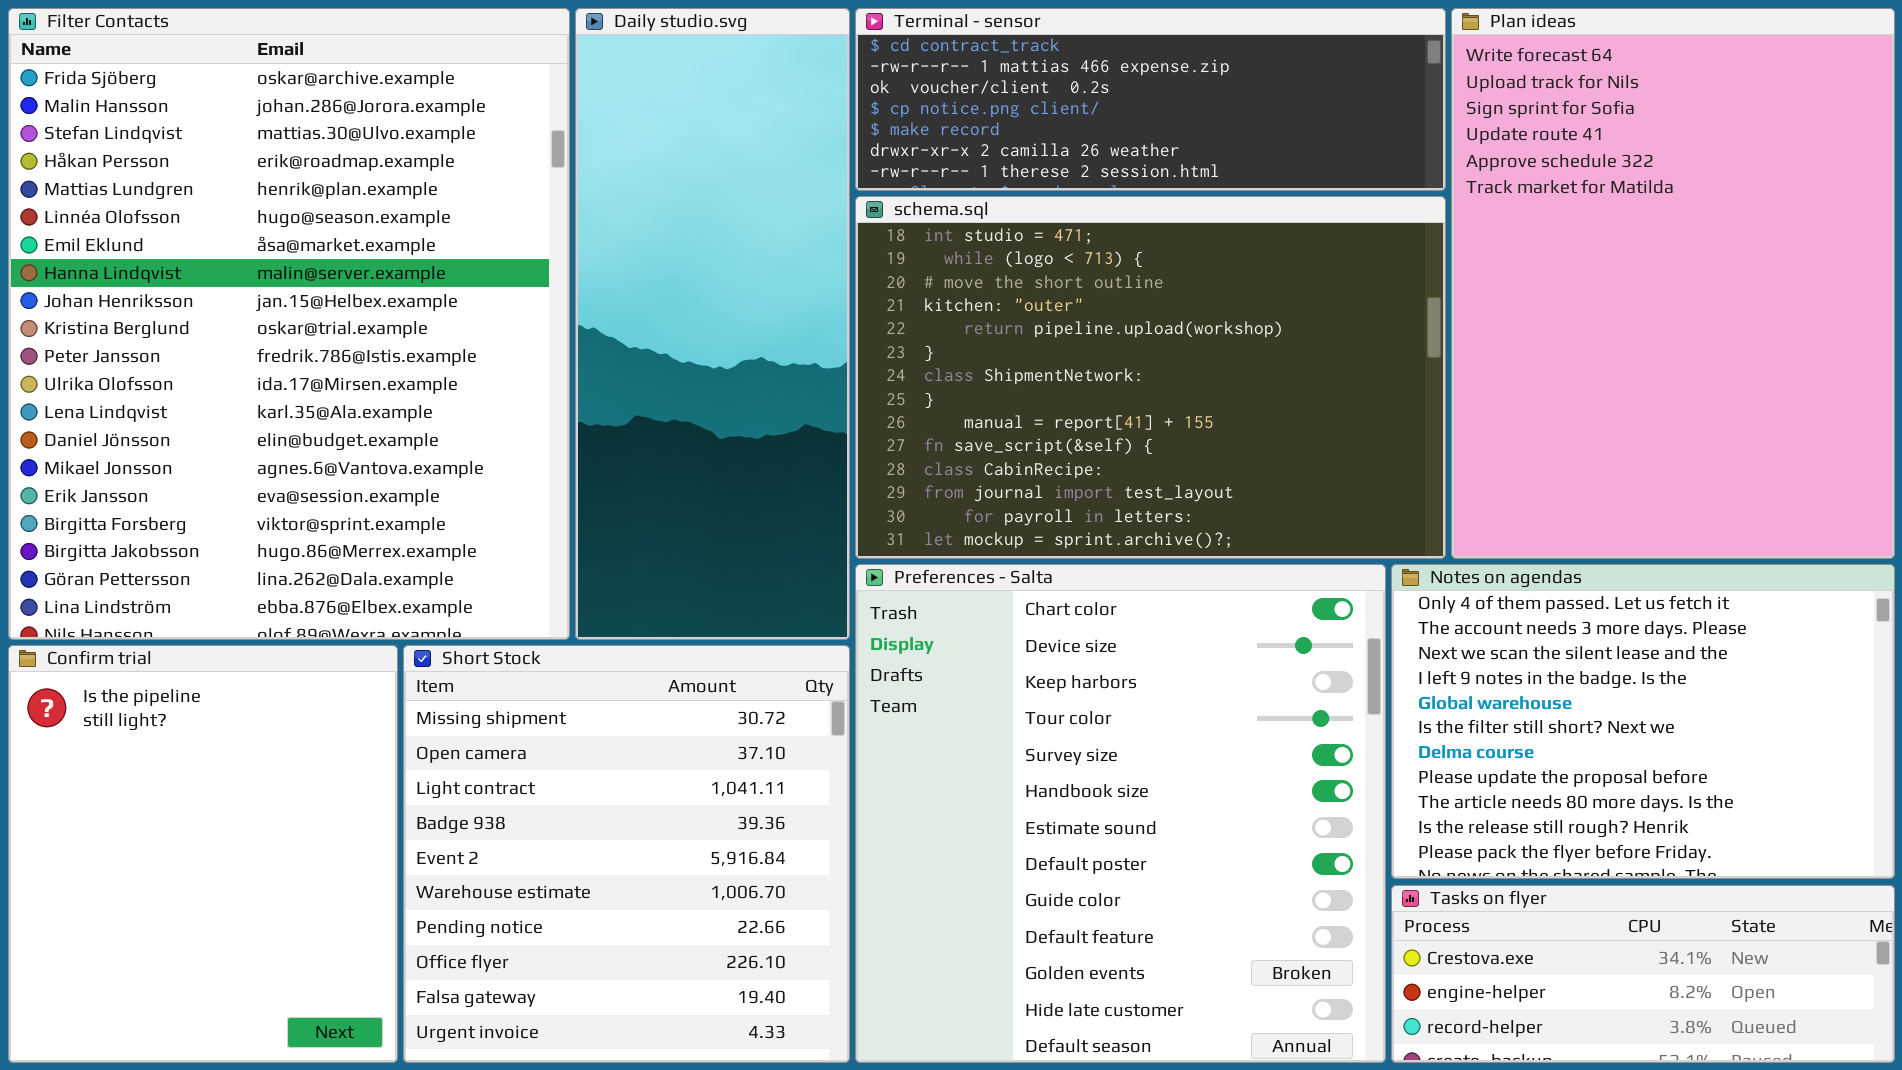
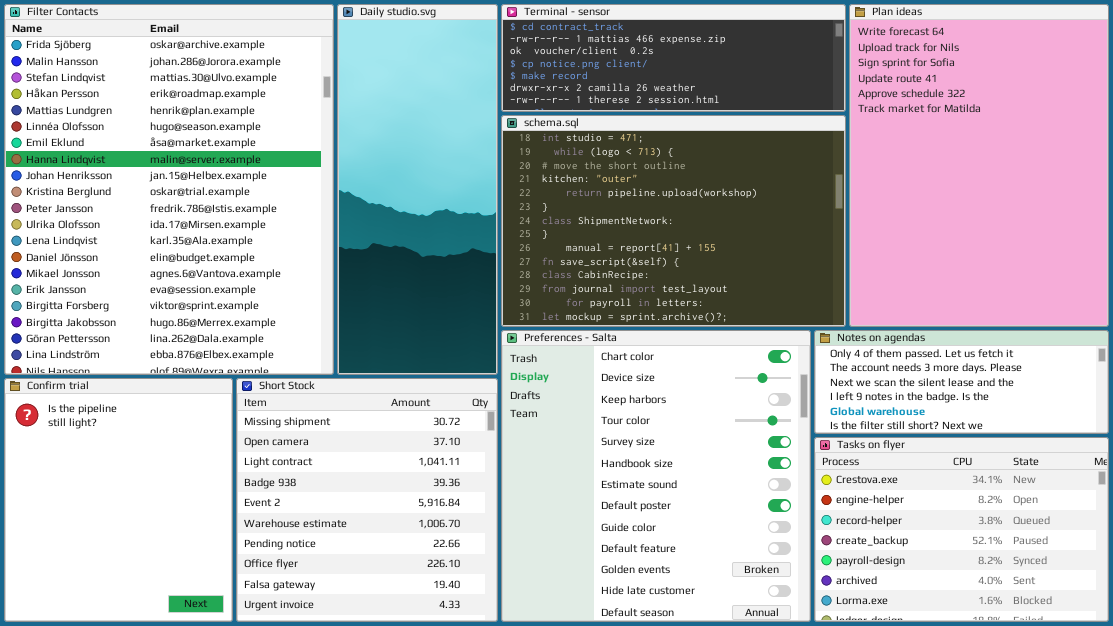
Notes on agendas: [1391,564,1895,879] -> [814,330,1109,434], resized
Tasks on flyer: [1391,885,1895,1063] -> [814,437,1109,622], resized

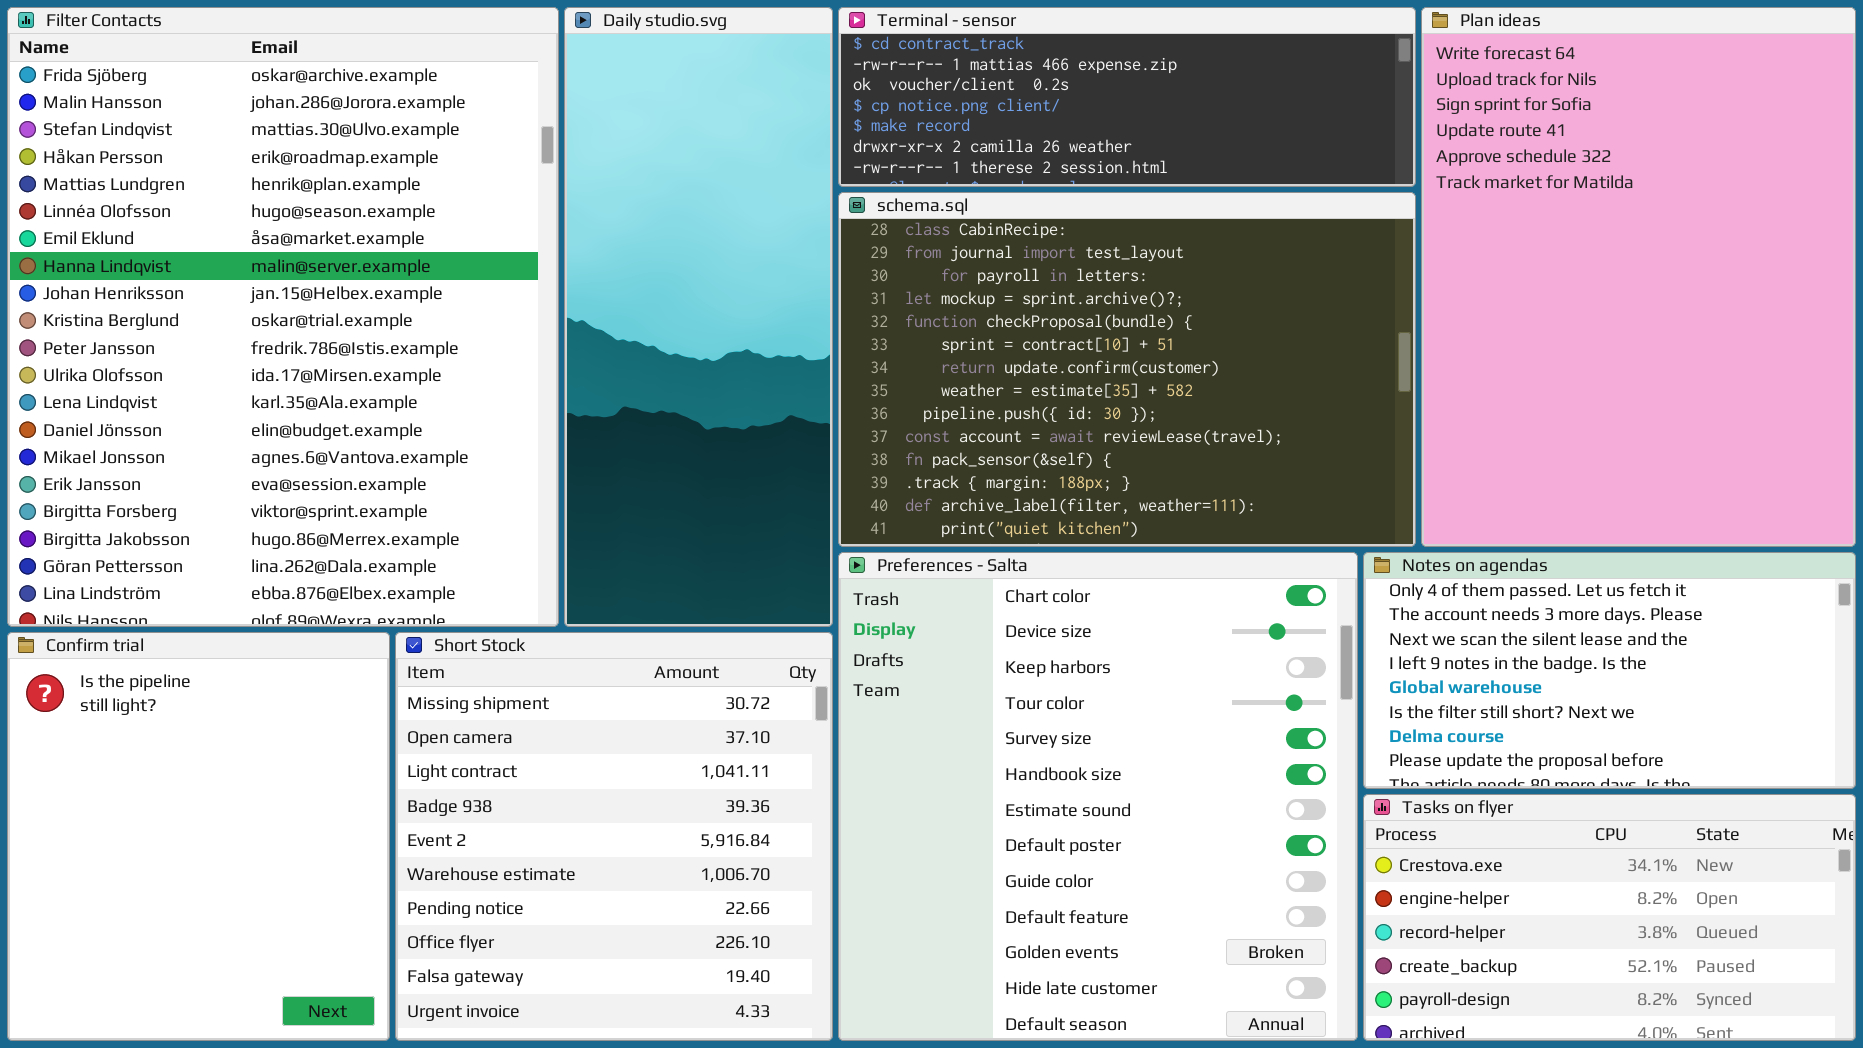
schema.sql: [501,115,846,327] -> [838,192,1416,547], scrolled down 10 rows
Notes on agendas: [814,330,1109,434] -> [1363,552,1856,789], resized
Tasks on flyer: [814,437,1109,622] -> [1363,794,1856,1041], resized

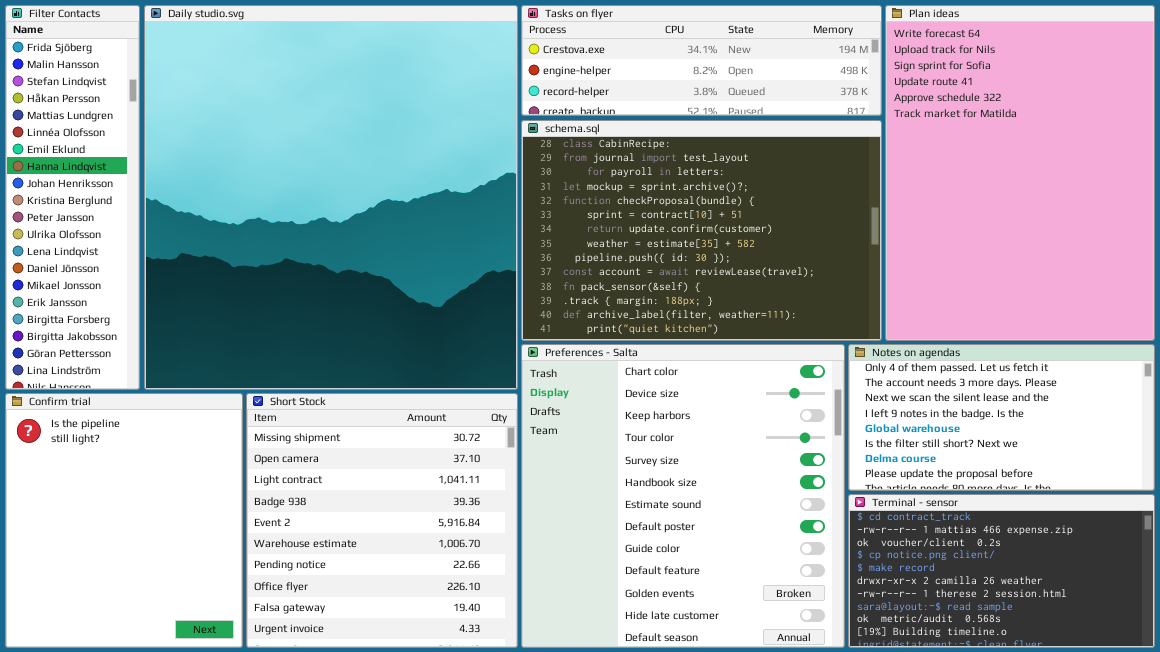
Filter Contacts: [7,7,559,627] -> [5,5,140,390], resized
Daily studio.svg: [564,7,833,627] -> [144,5,518,390], resized
Terminal - sensor: [838,7,1416,187] -> [848,494,1155,648], moved, resized
Tasks on flyer: [1363,794,1856,1041] -> [521,5,882,116], moved, resized

